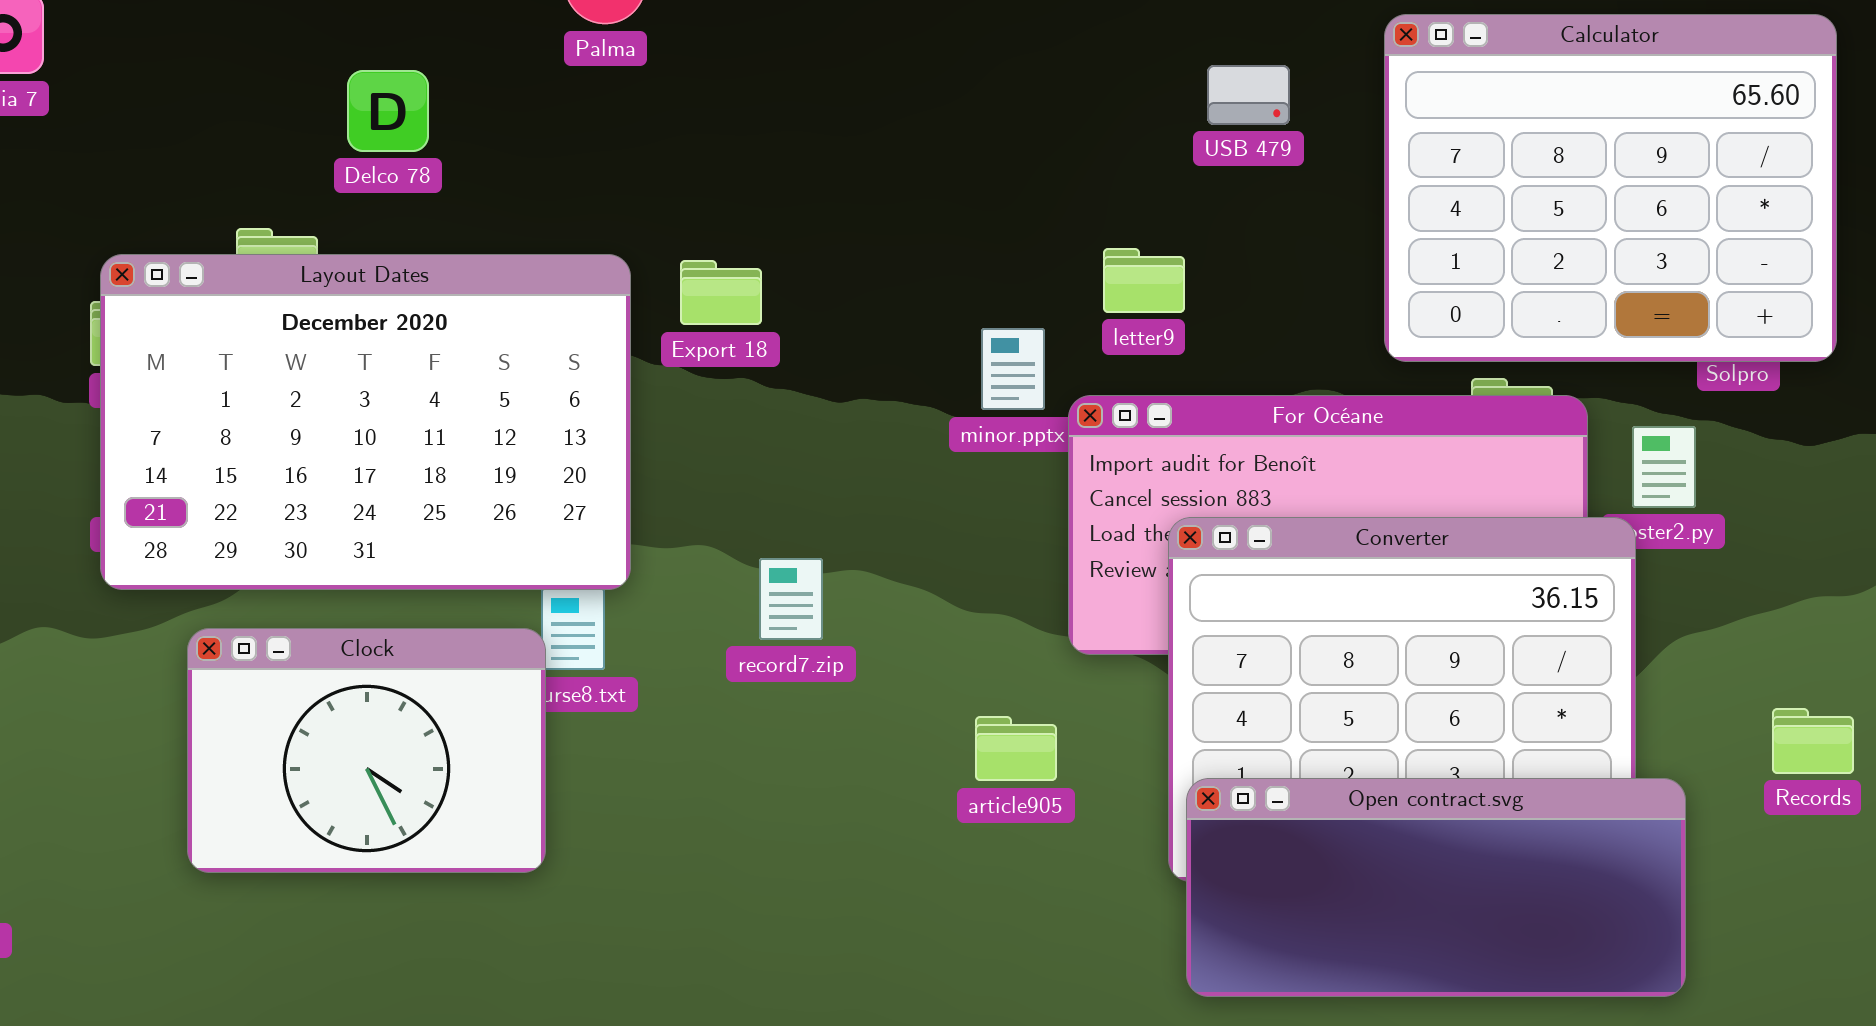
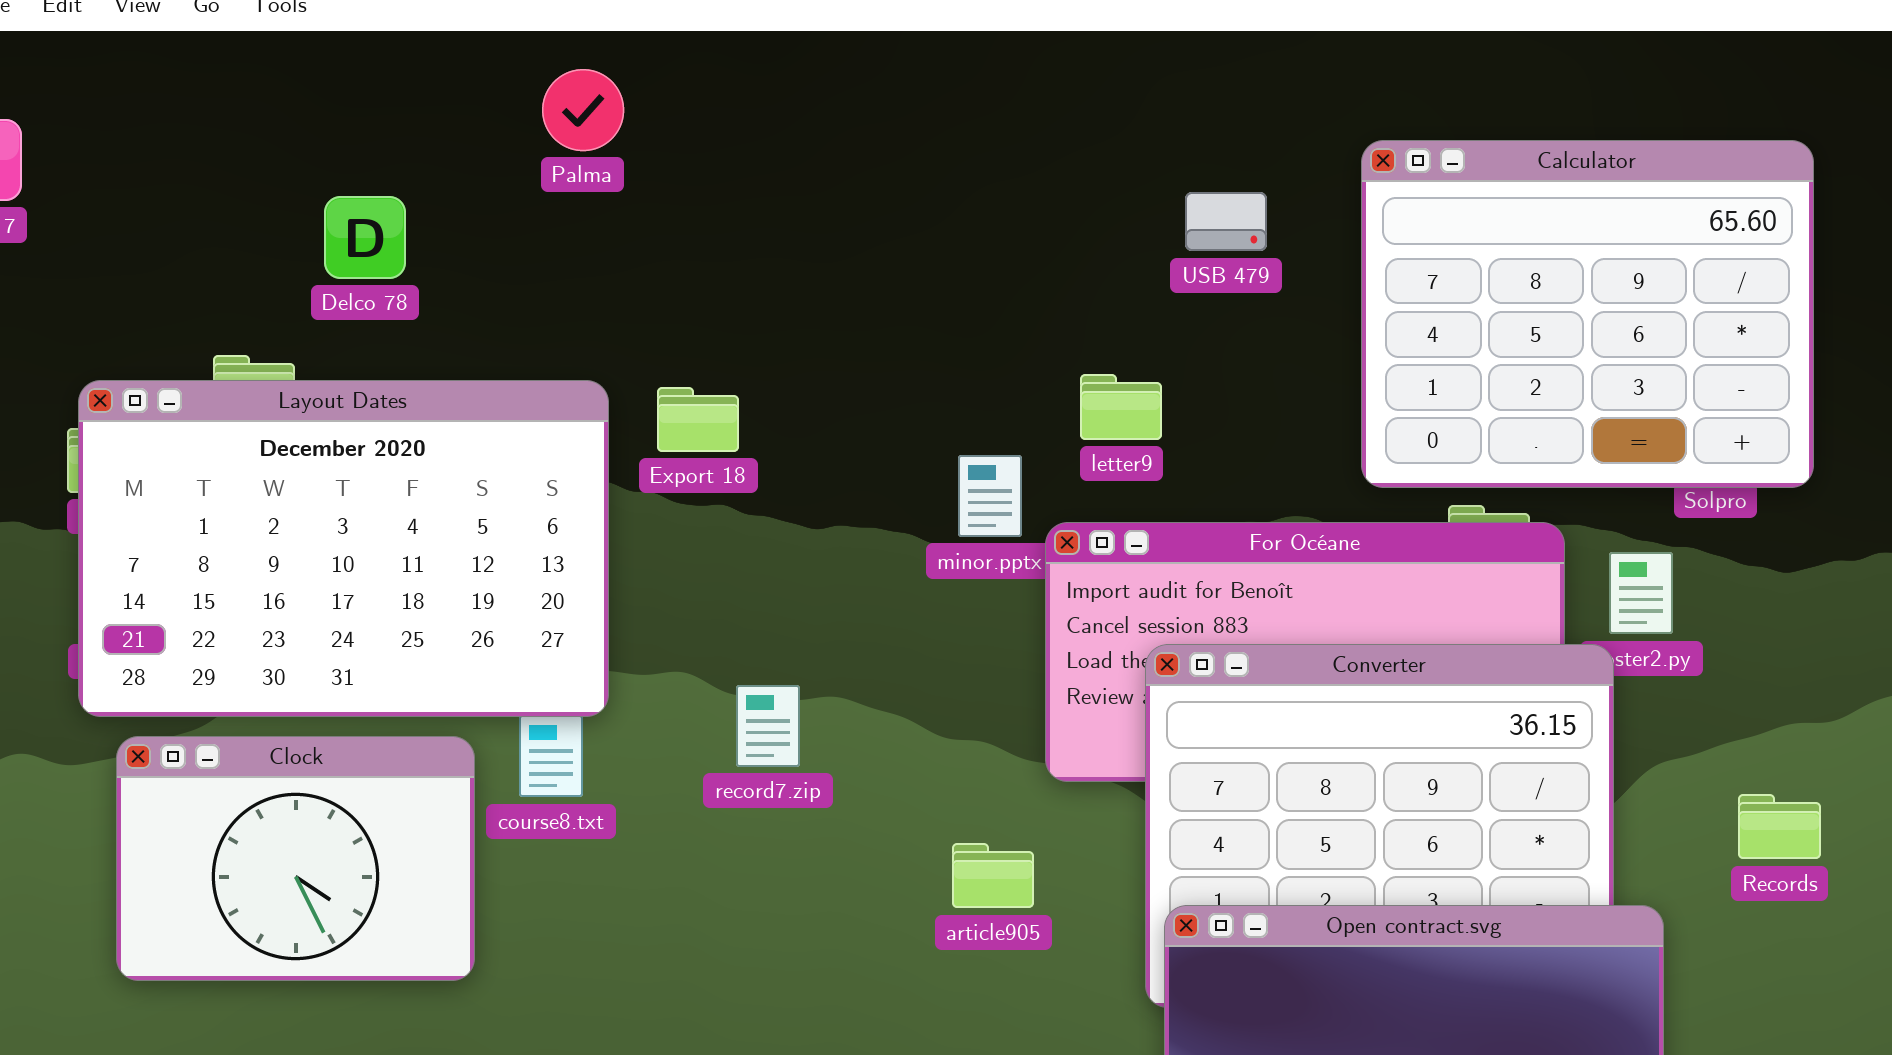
Clock: [187,628,546,873] -> [116,736,475,981], moved
Records: [1772,708,1854,774] -> [1738,794,1821,859], moved

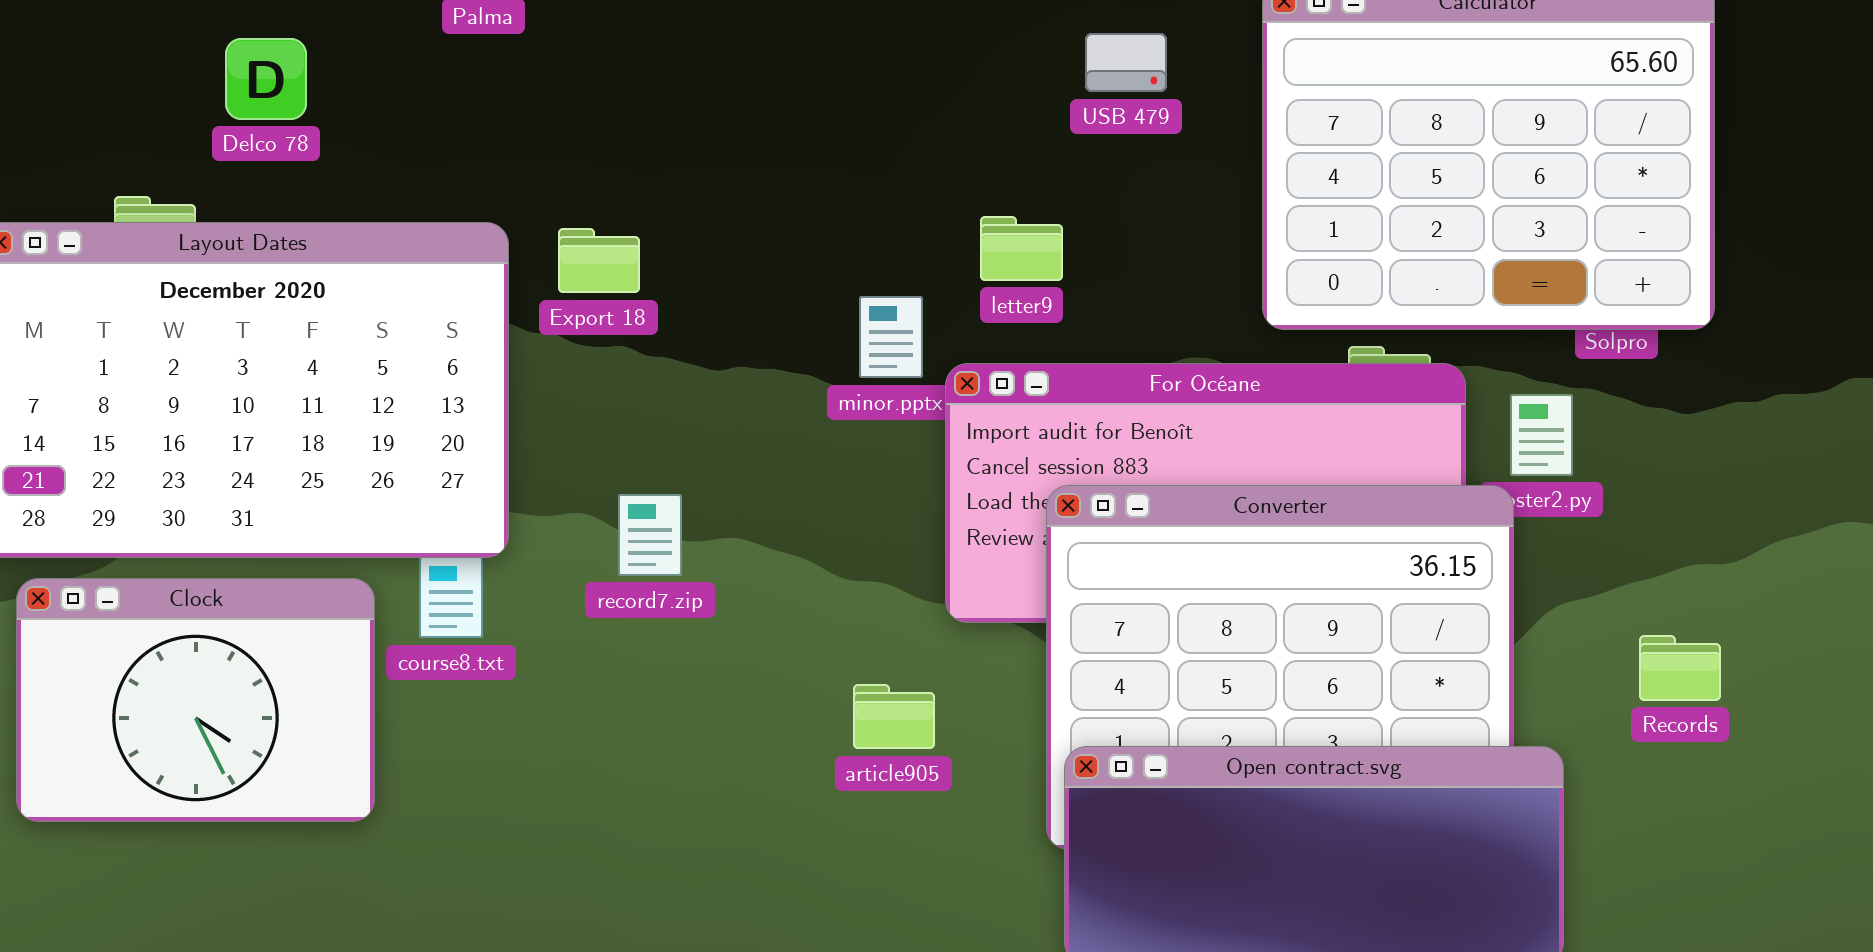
record7.zip: [736,685,800,767] -> [618,494,682,576], moved

